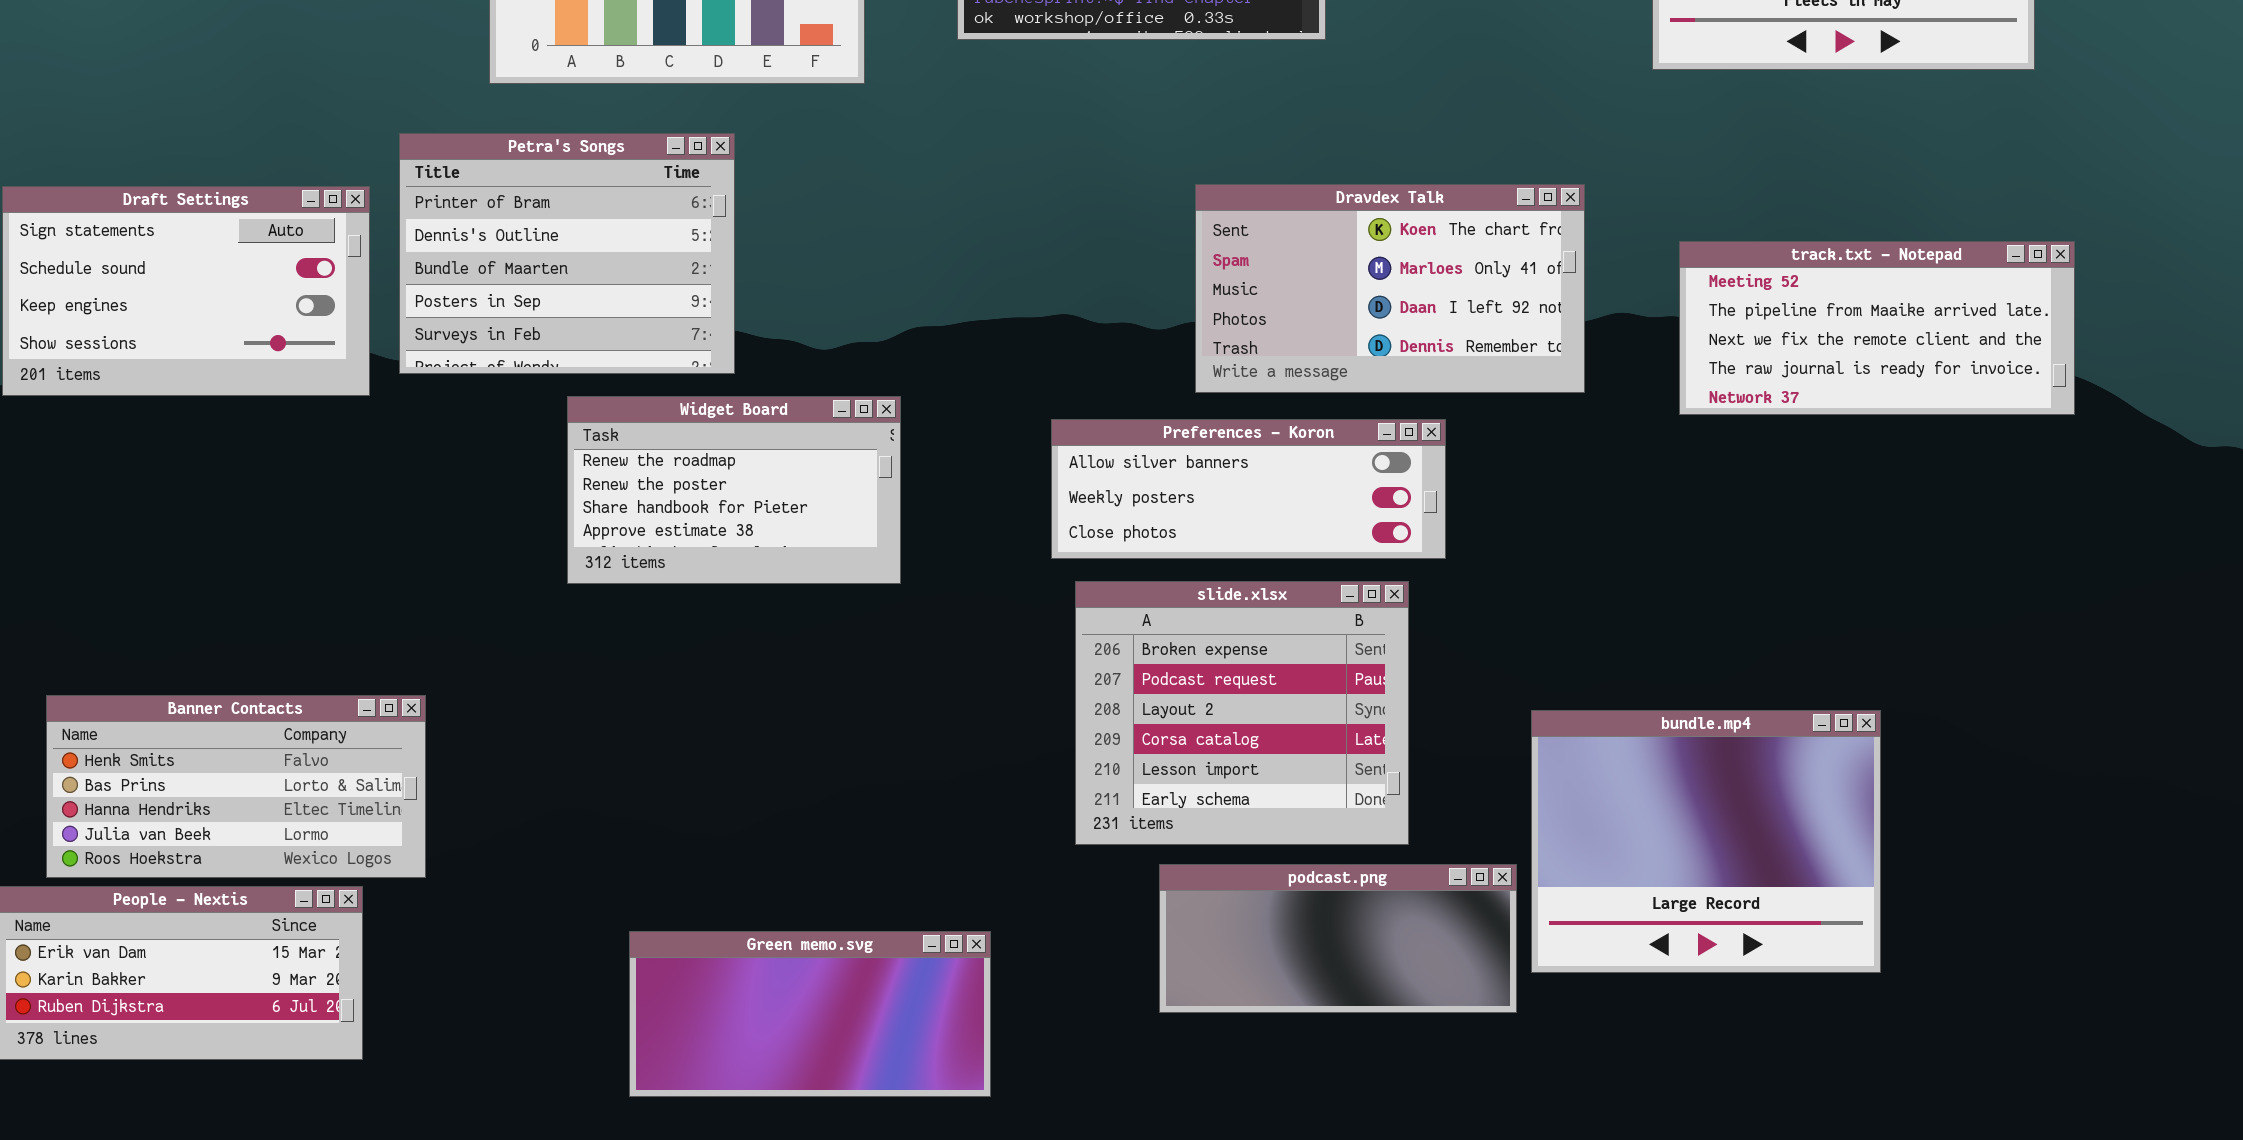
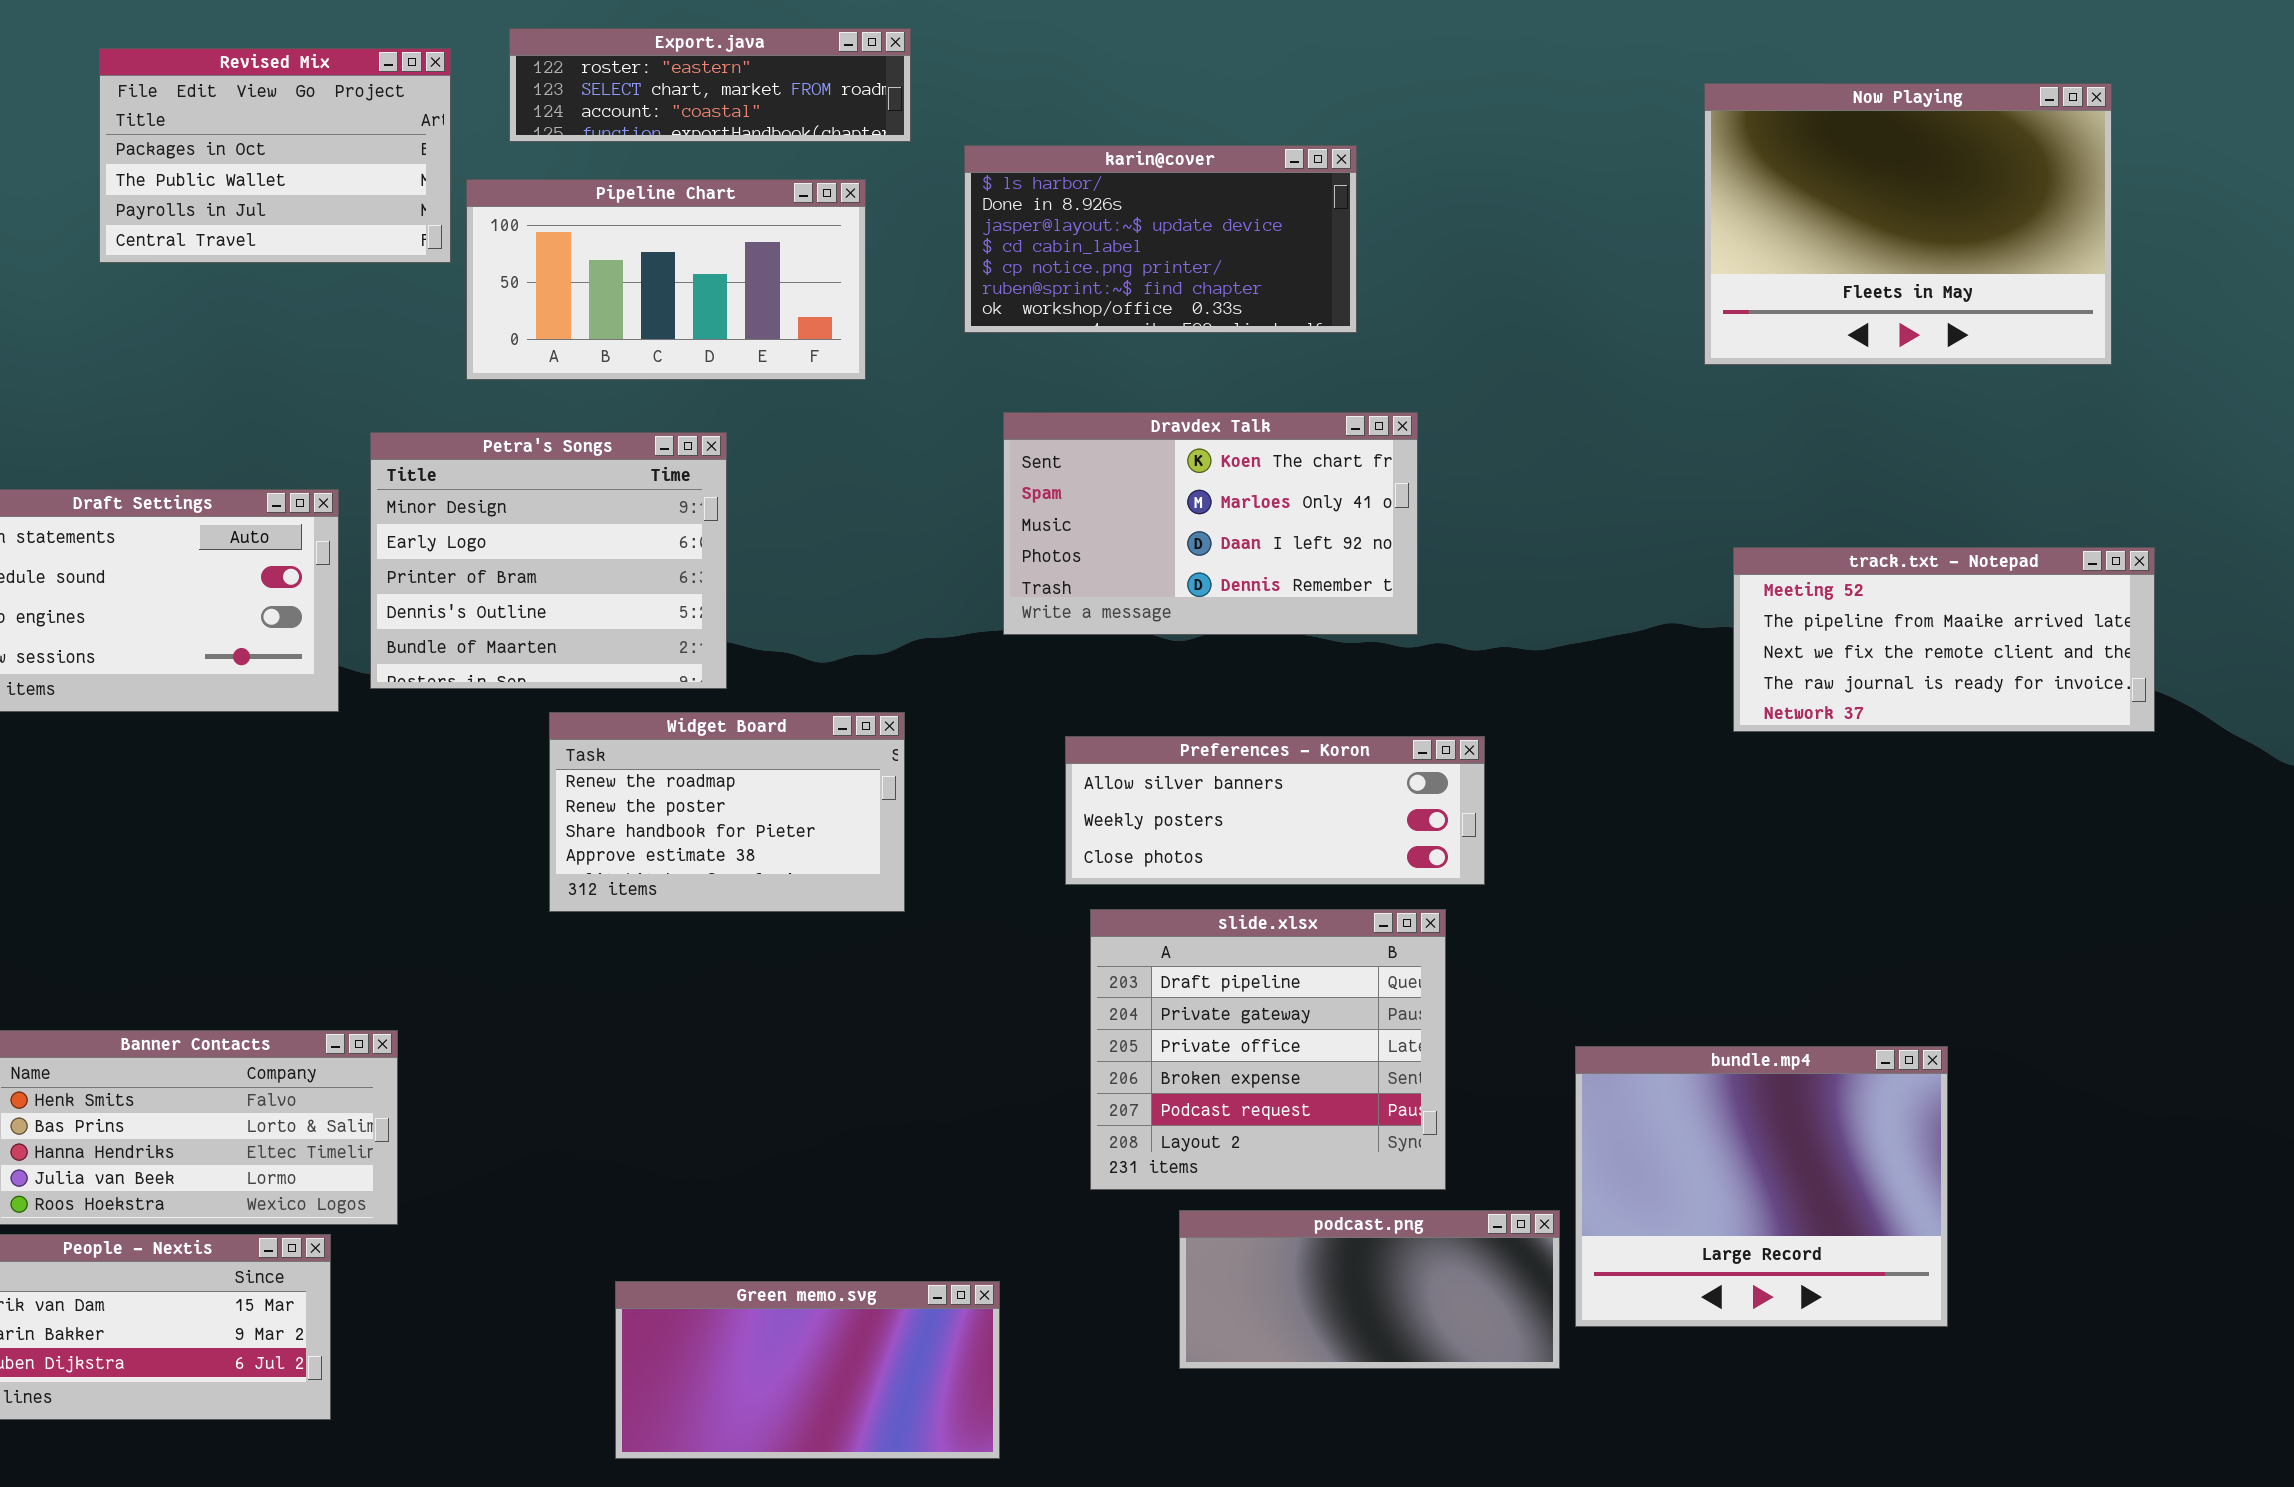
Petra's Songs: [399,133,735,374] -> [370,432,727,689], scrolled up 2 rows
Dravdex Talk: [1195,184,1585,393] -> [1003,412,1418,635], moved
slide.xlsx: [1075,581,1409,845] -> [1090,909,1446,1190], scrolled up 3 rows

